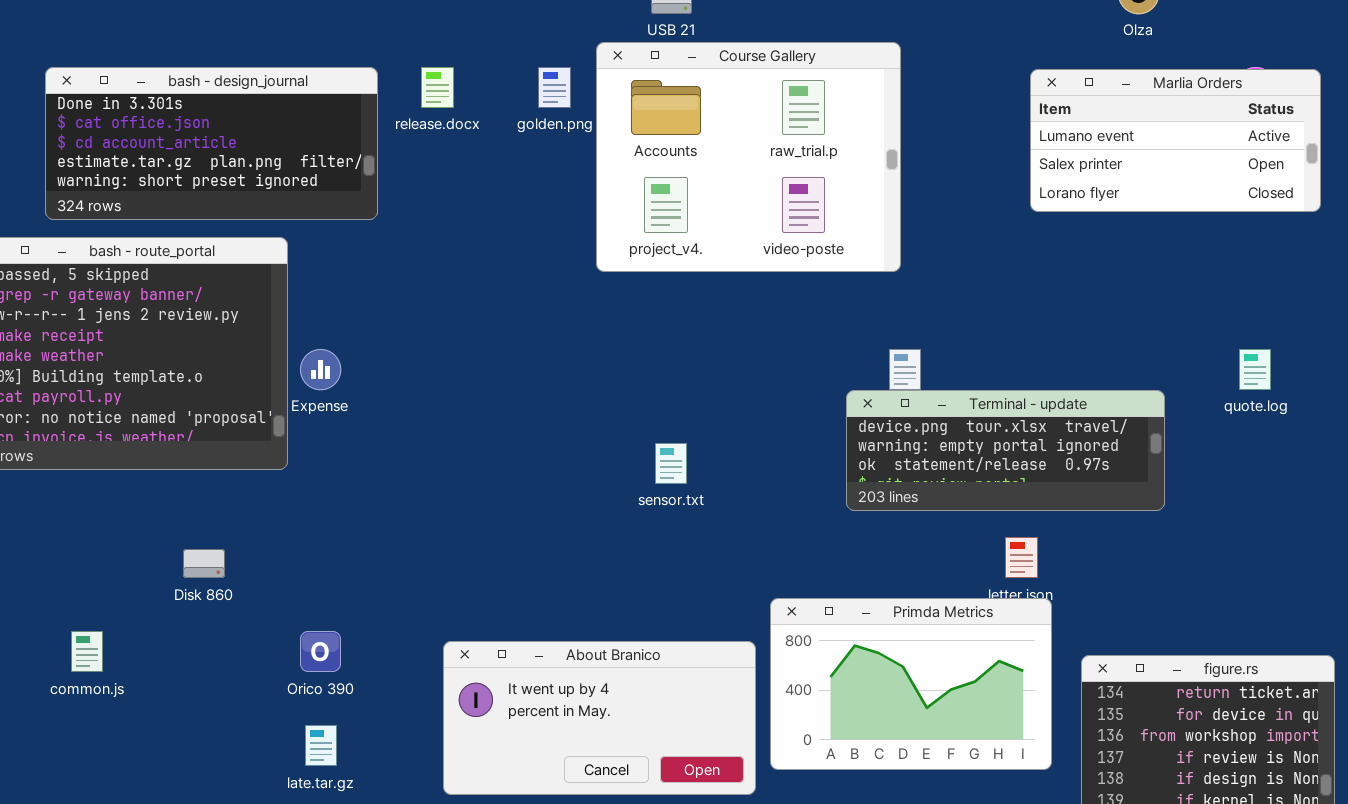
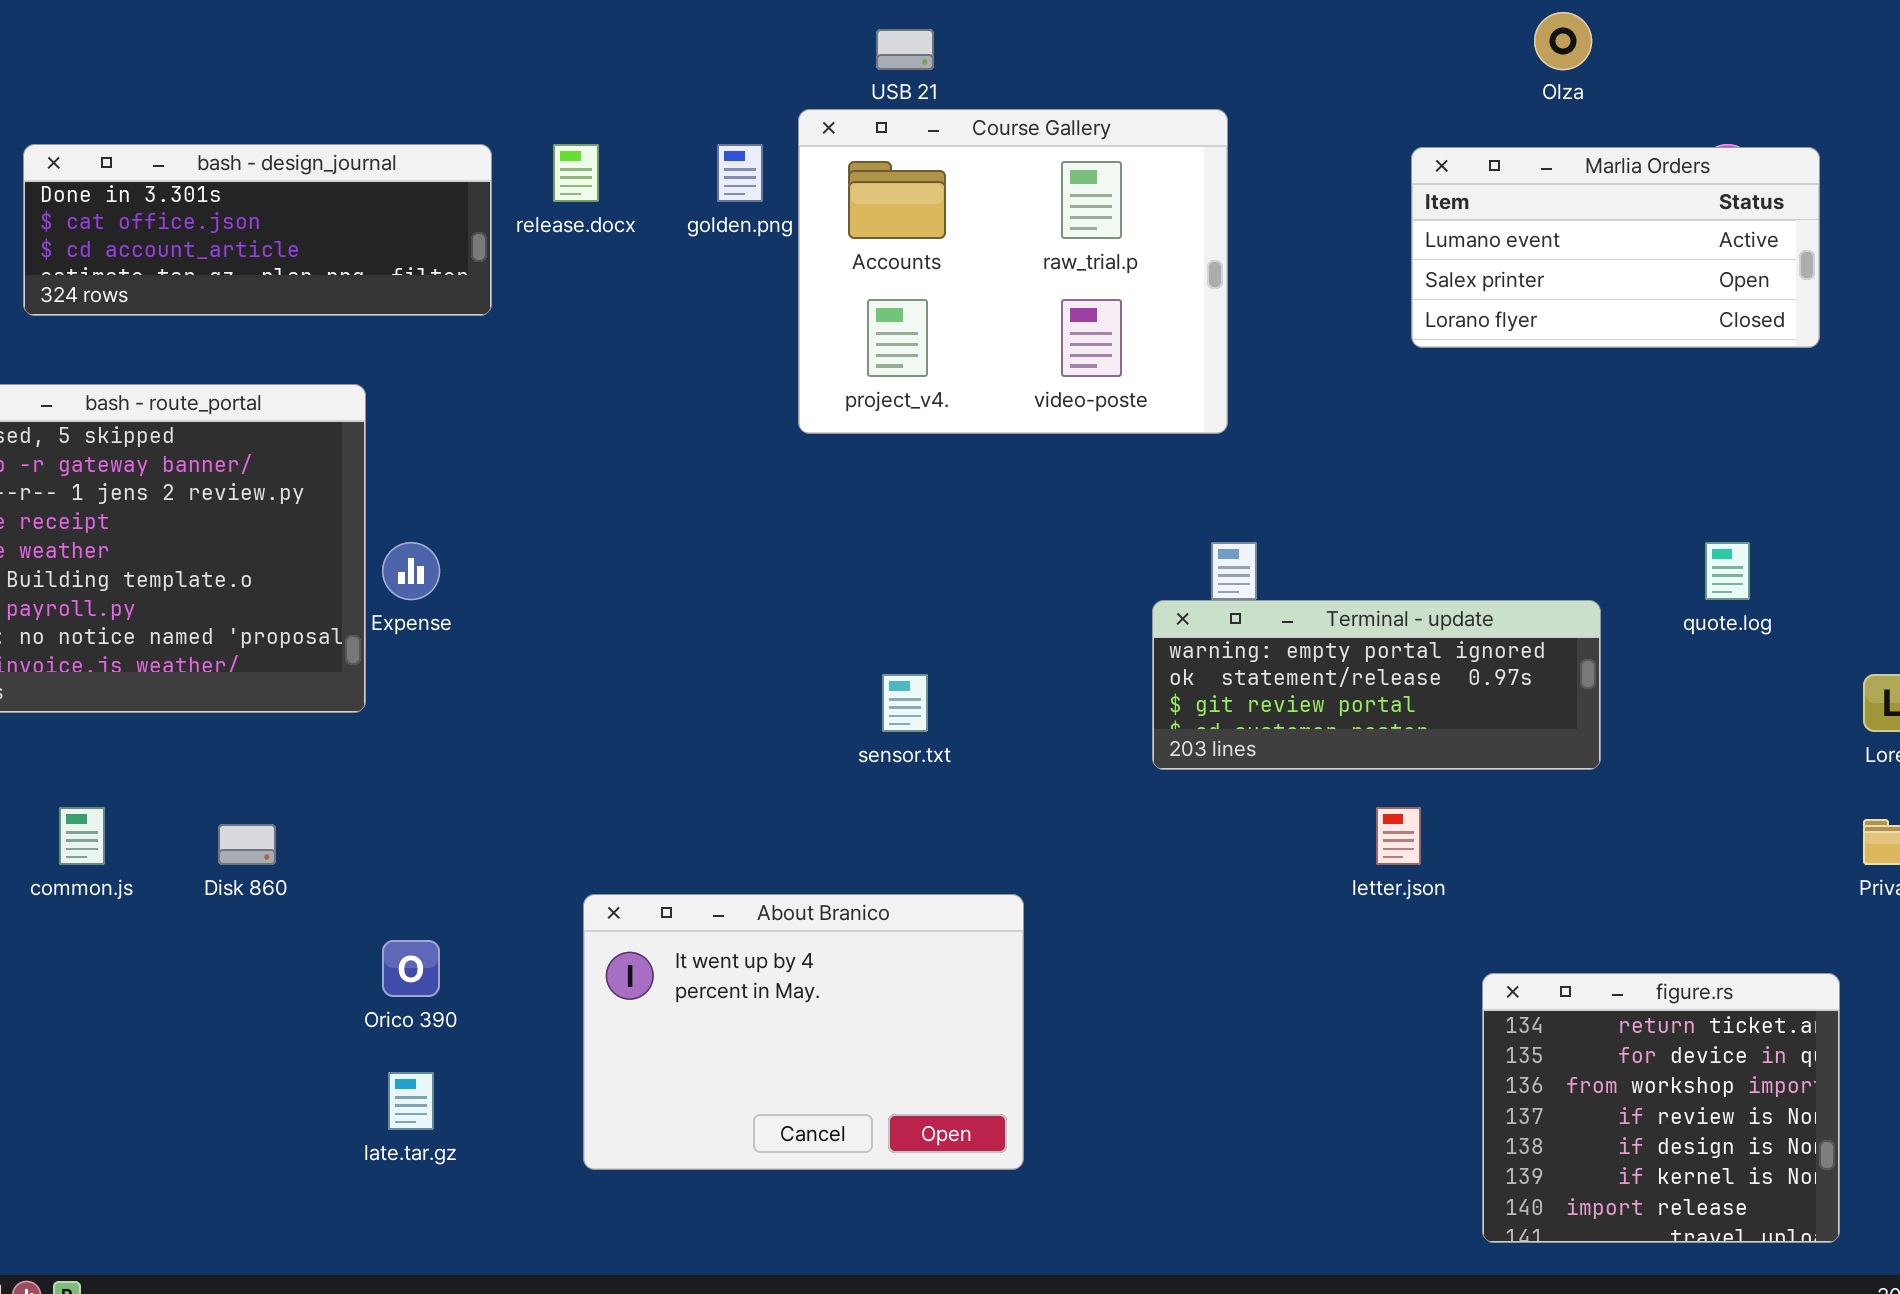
bash - design_journal: [45,67,378,220] -> [23,144,492,316], resized
Terminal - update: [846,390,1165,511] -> [1152,600,1601,770], scrolled down 1 row
Primda Metrics: [770,598,1052,770] -> none, closed
common.js: [71,631,103,672] -> [59,807,105,865], moved
About Branico: [443,641,756,795] -> [583,894,1024,1170], resized

